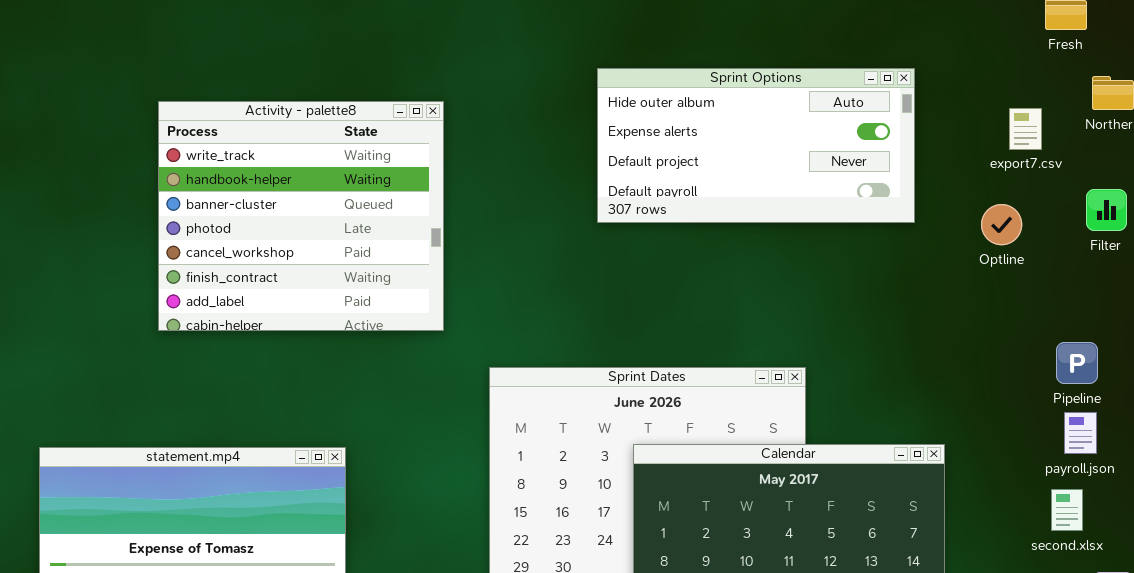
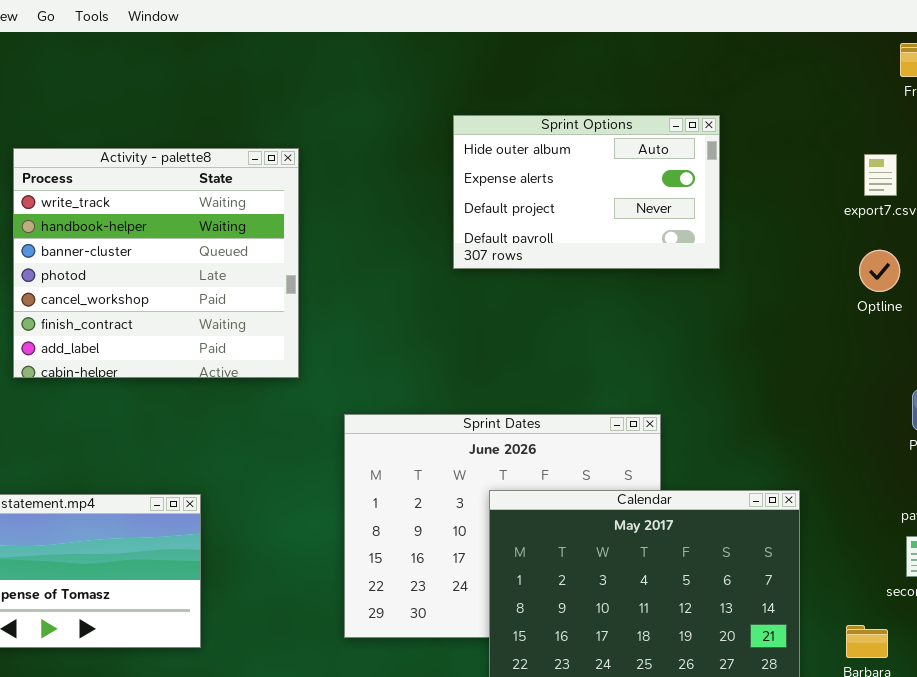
Sprint Options: [597,68,915,223] -> [453,115,720,269], resized
Optline: [981,204,1022,245] -> [859,250,900,292], moved

